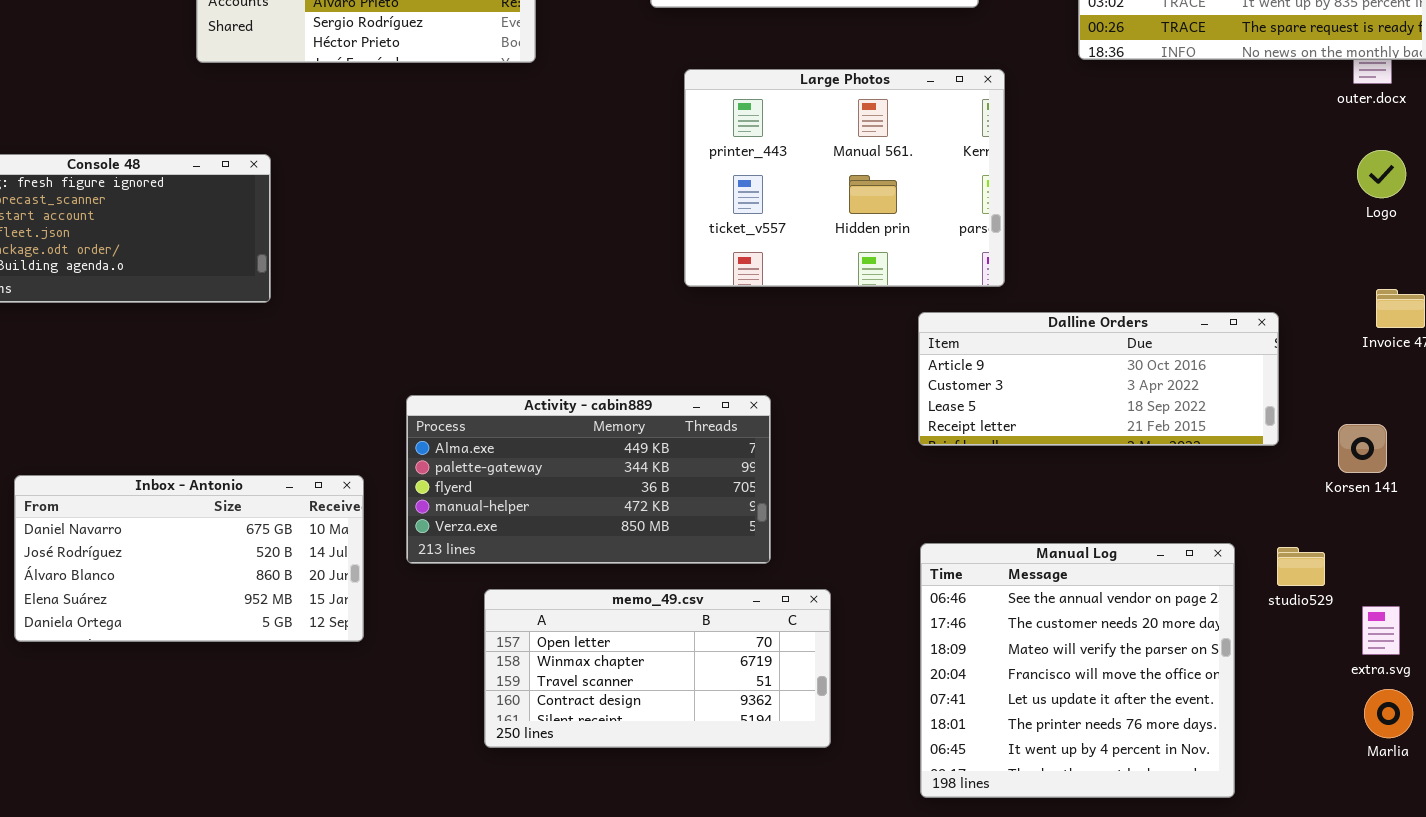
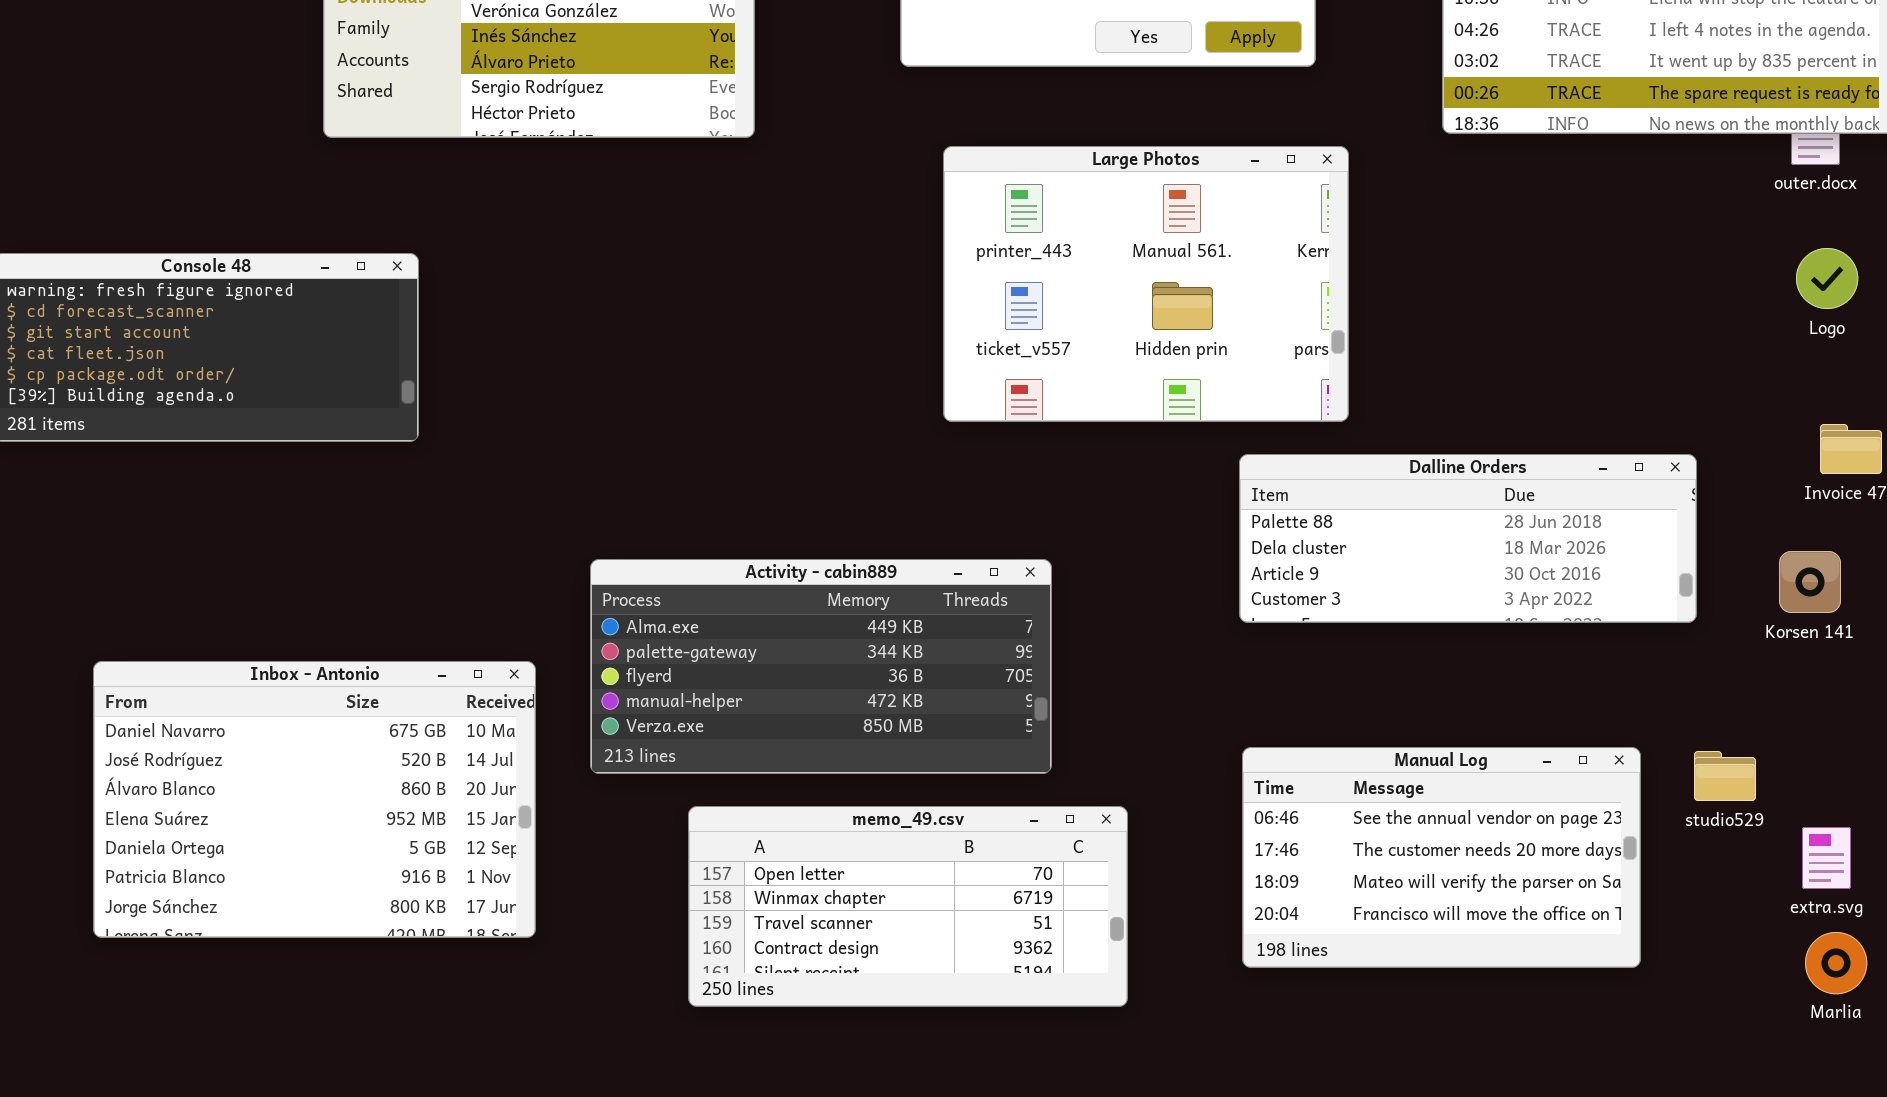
Dalline Orders: [918,312,1279,446] -> [1239,454,1697,623], scrolled up 2 rows
Korsen 141: [1338,424,1387,473] -> [1779,551,1841,613], moved
Inbox - Antonio: [14,475,364,642] -> [93,661,536,938], resized
Manual Log: [920,543,1235,798] -> [1242,747,1641,968], resized

